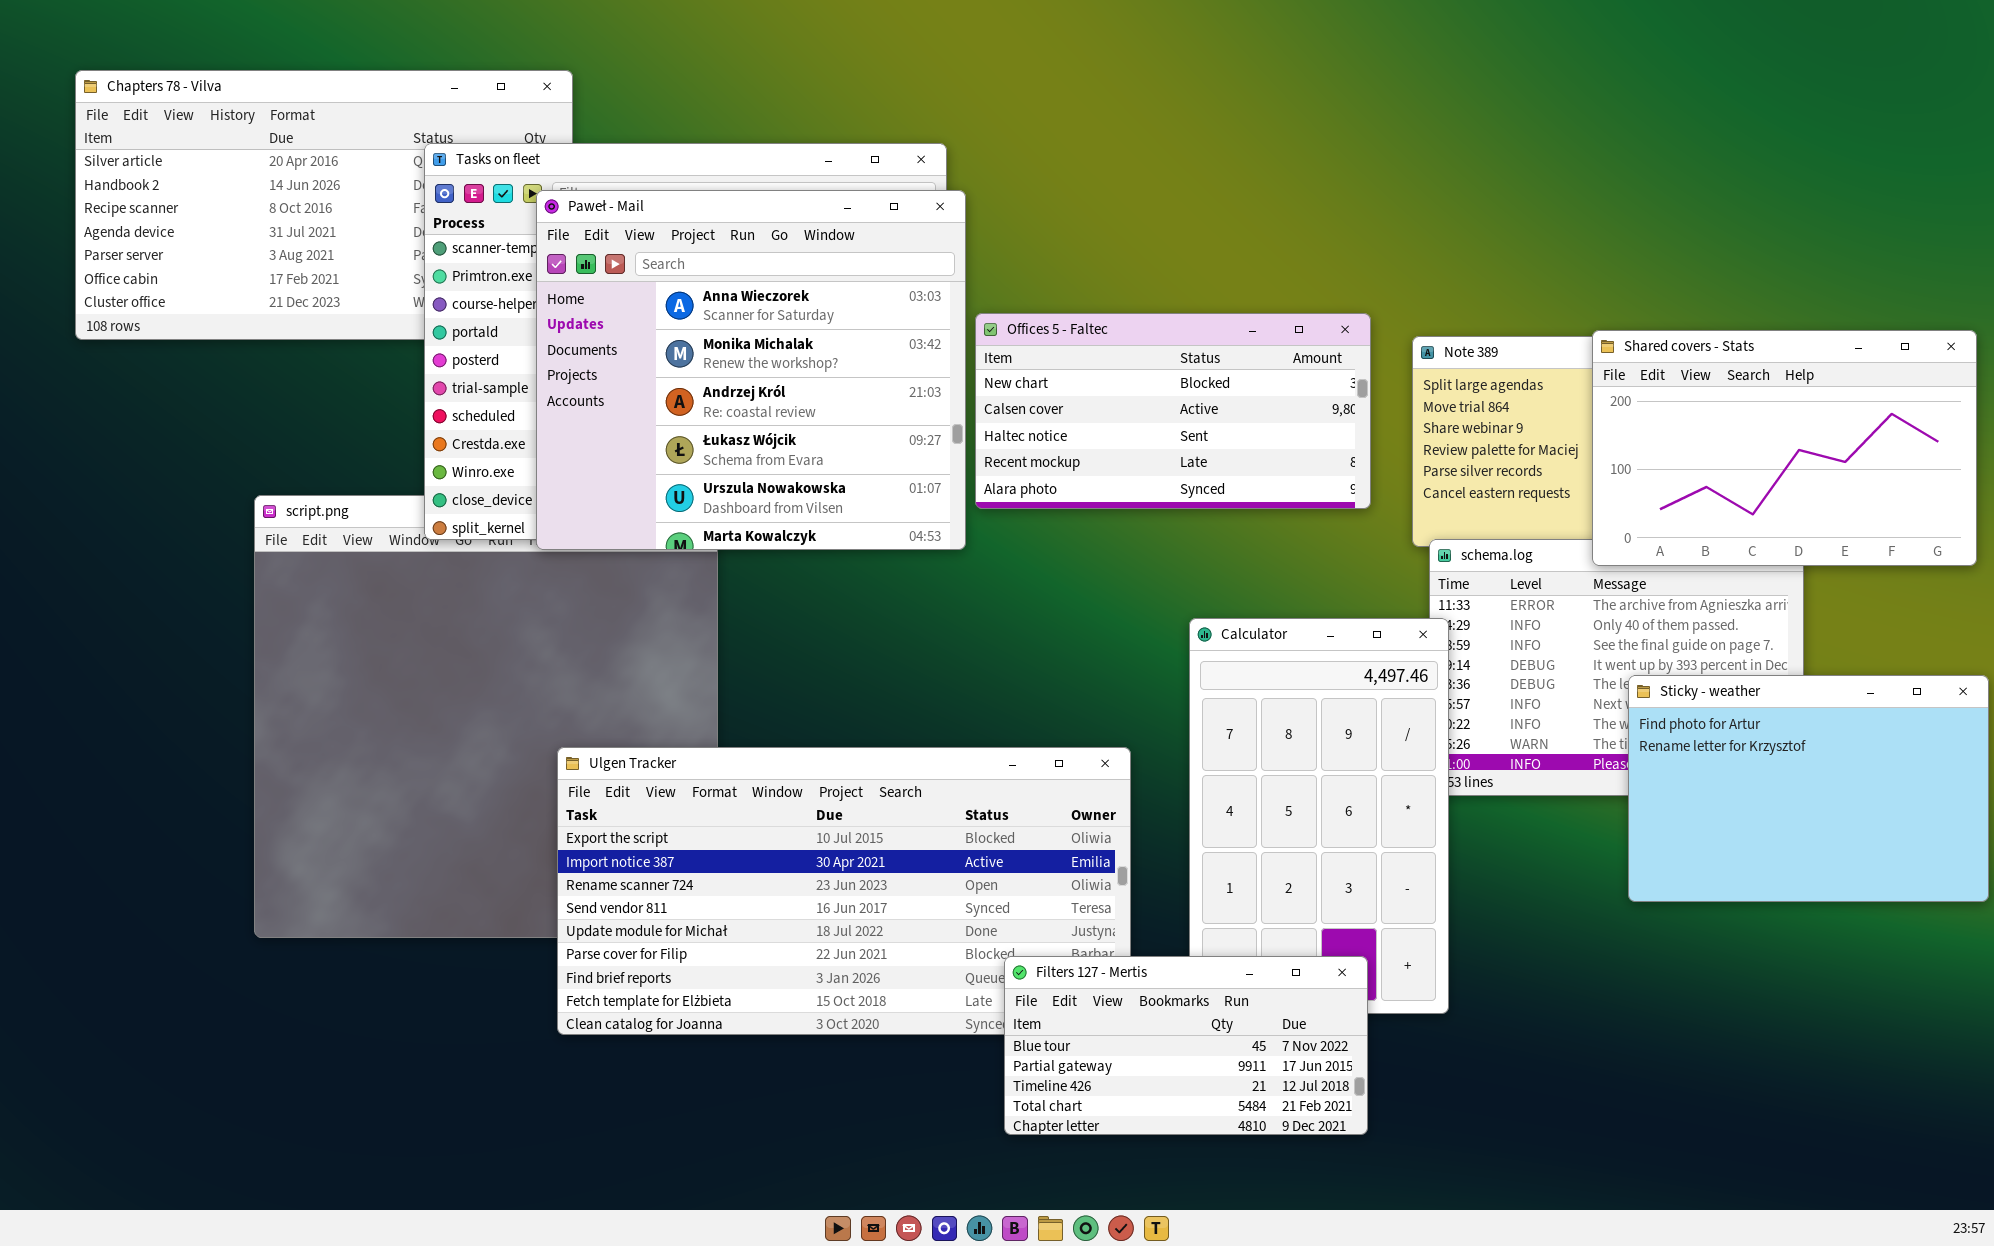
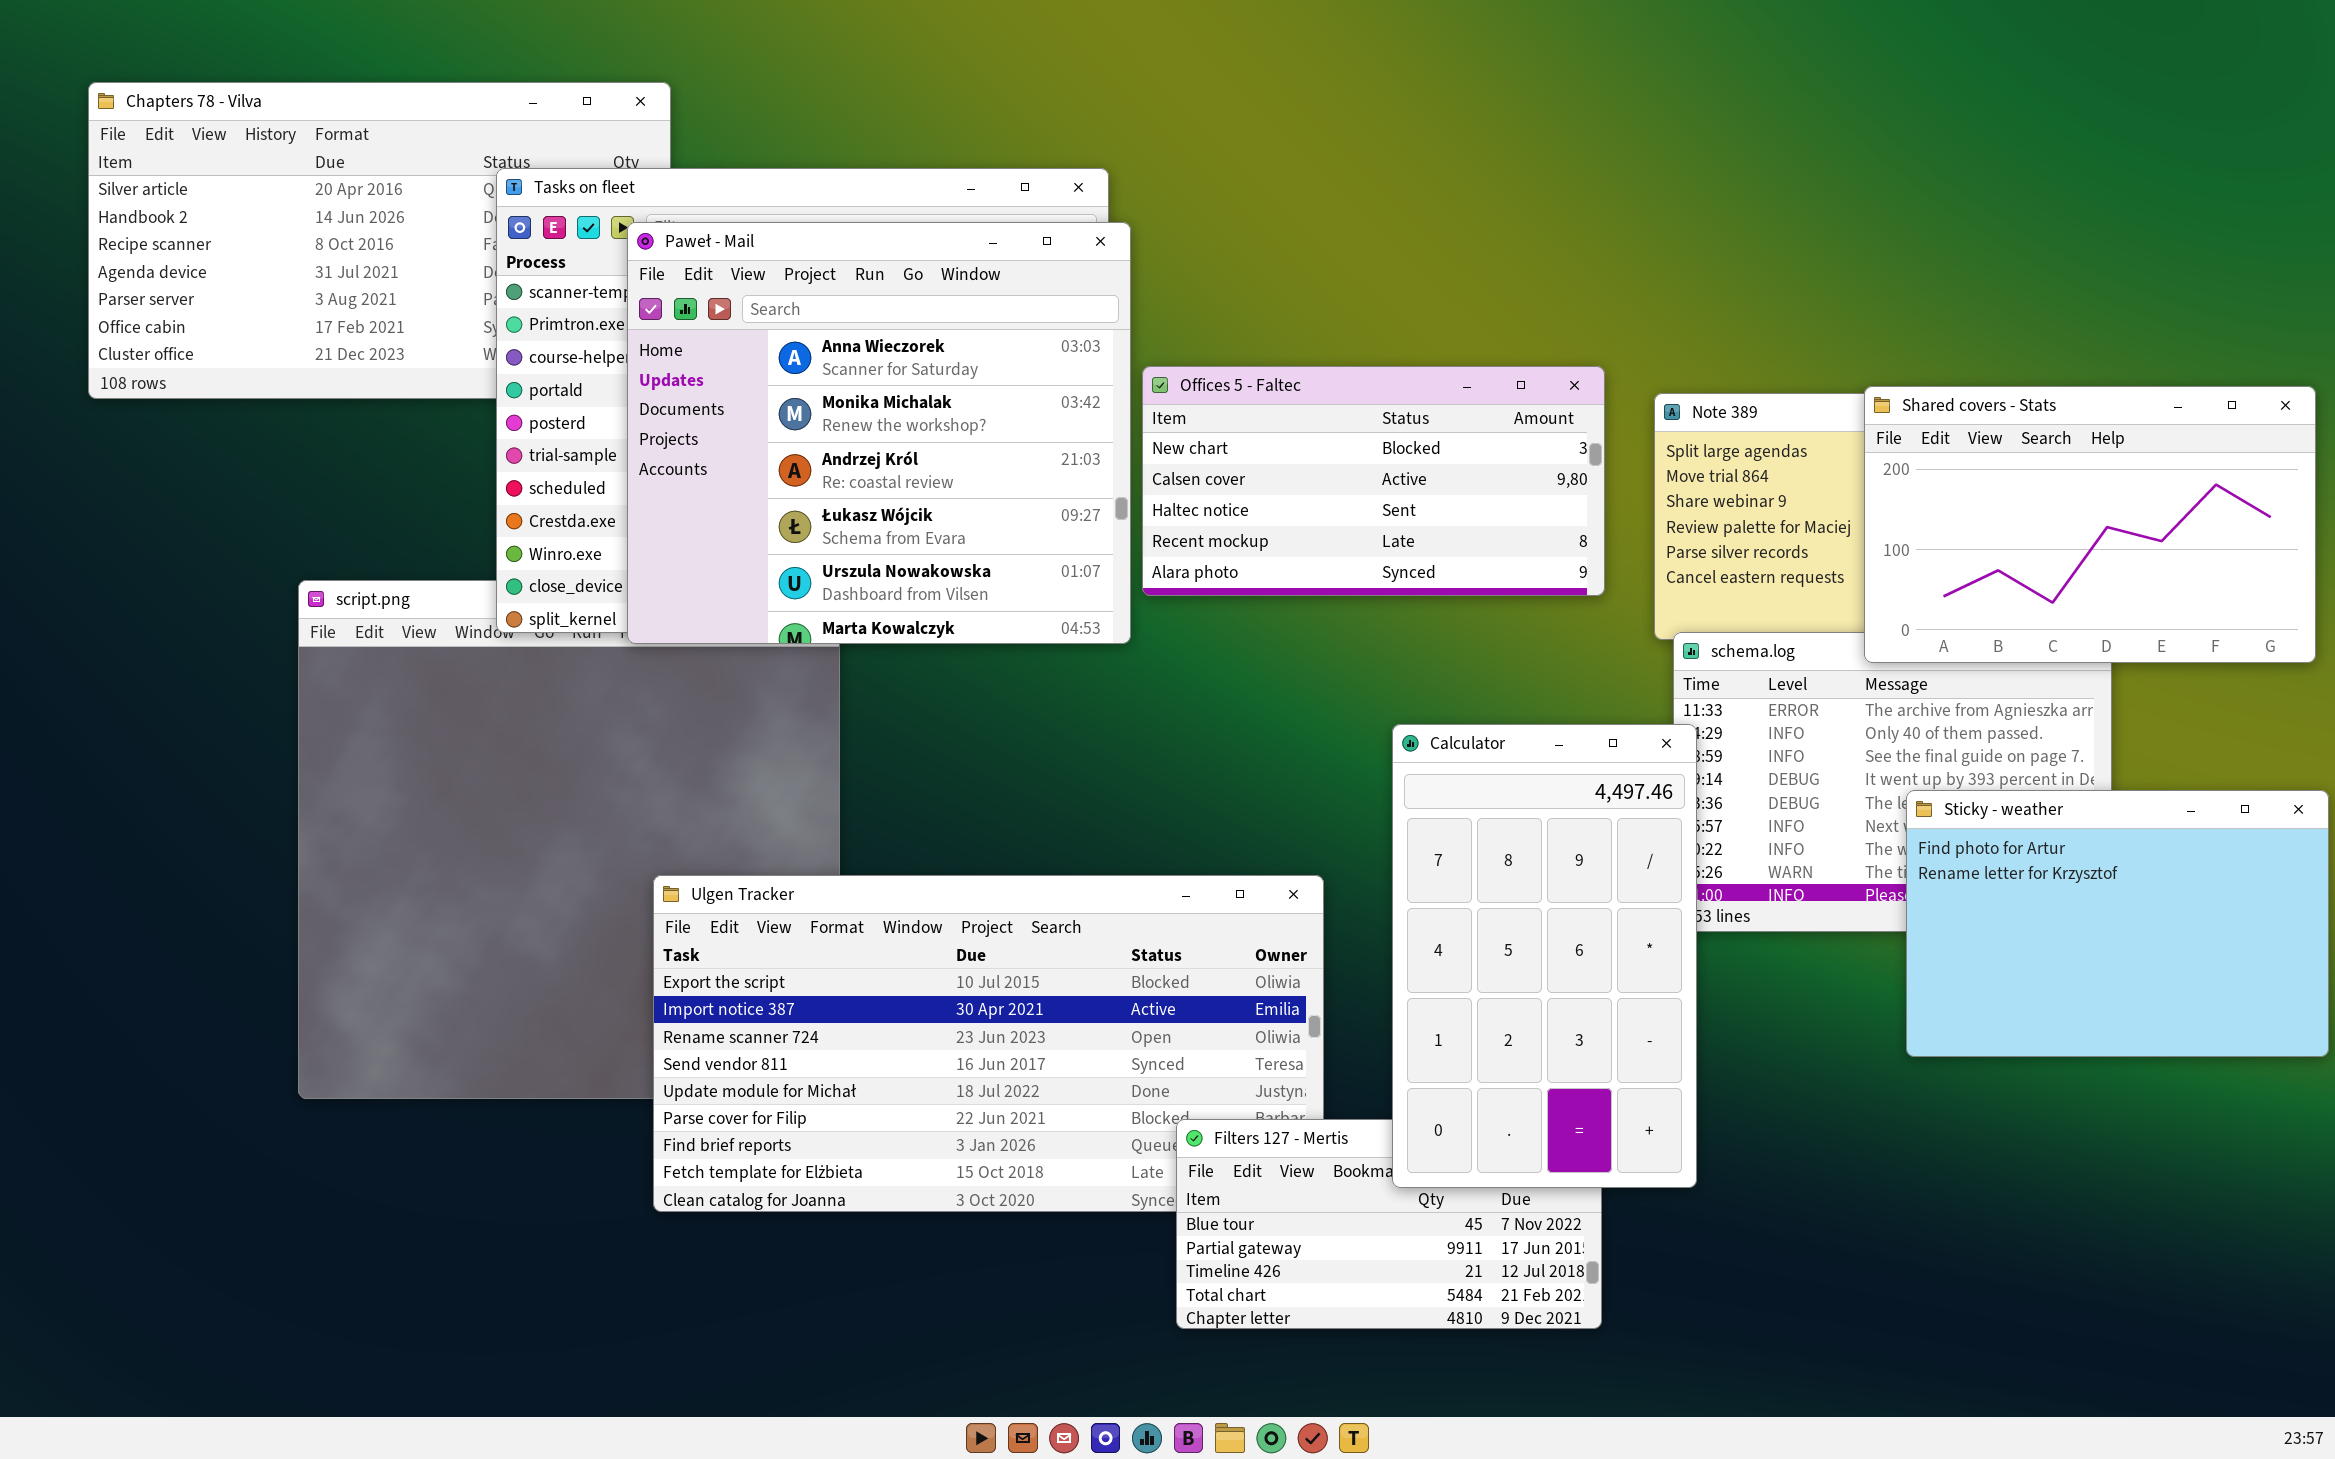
Calculator: [1189,618,1449,1014] -> [1392,724,1697,1188], raised

